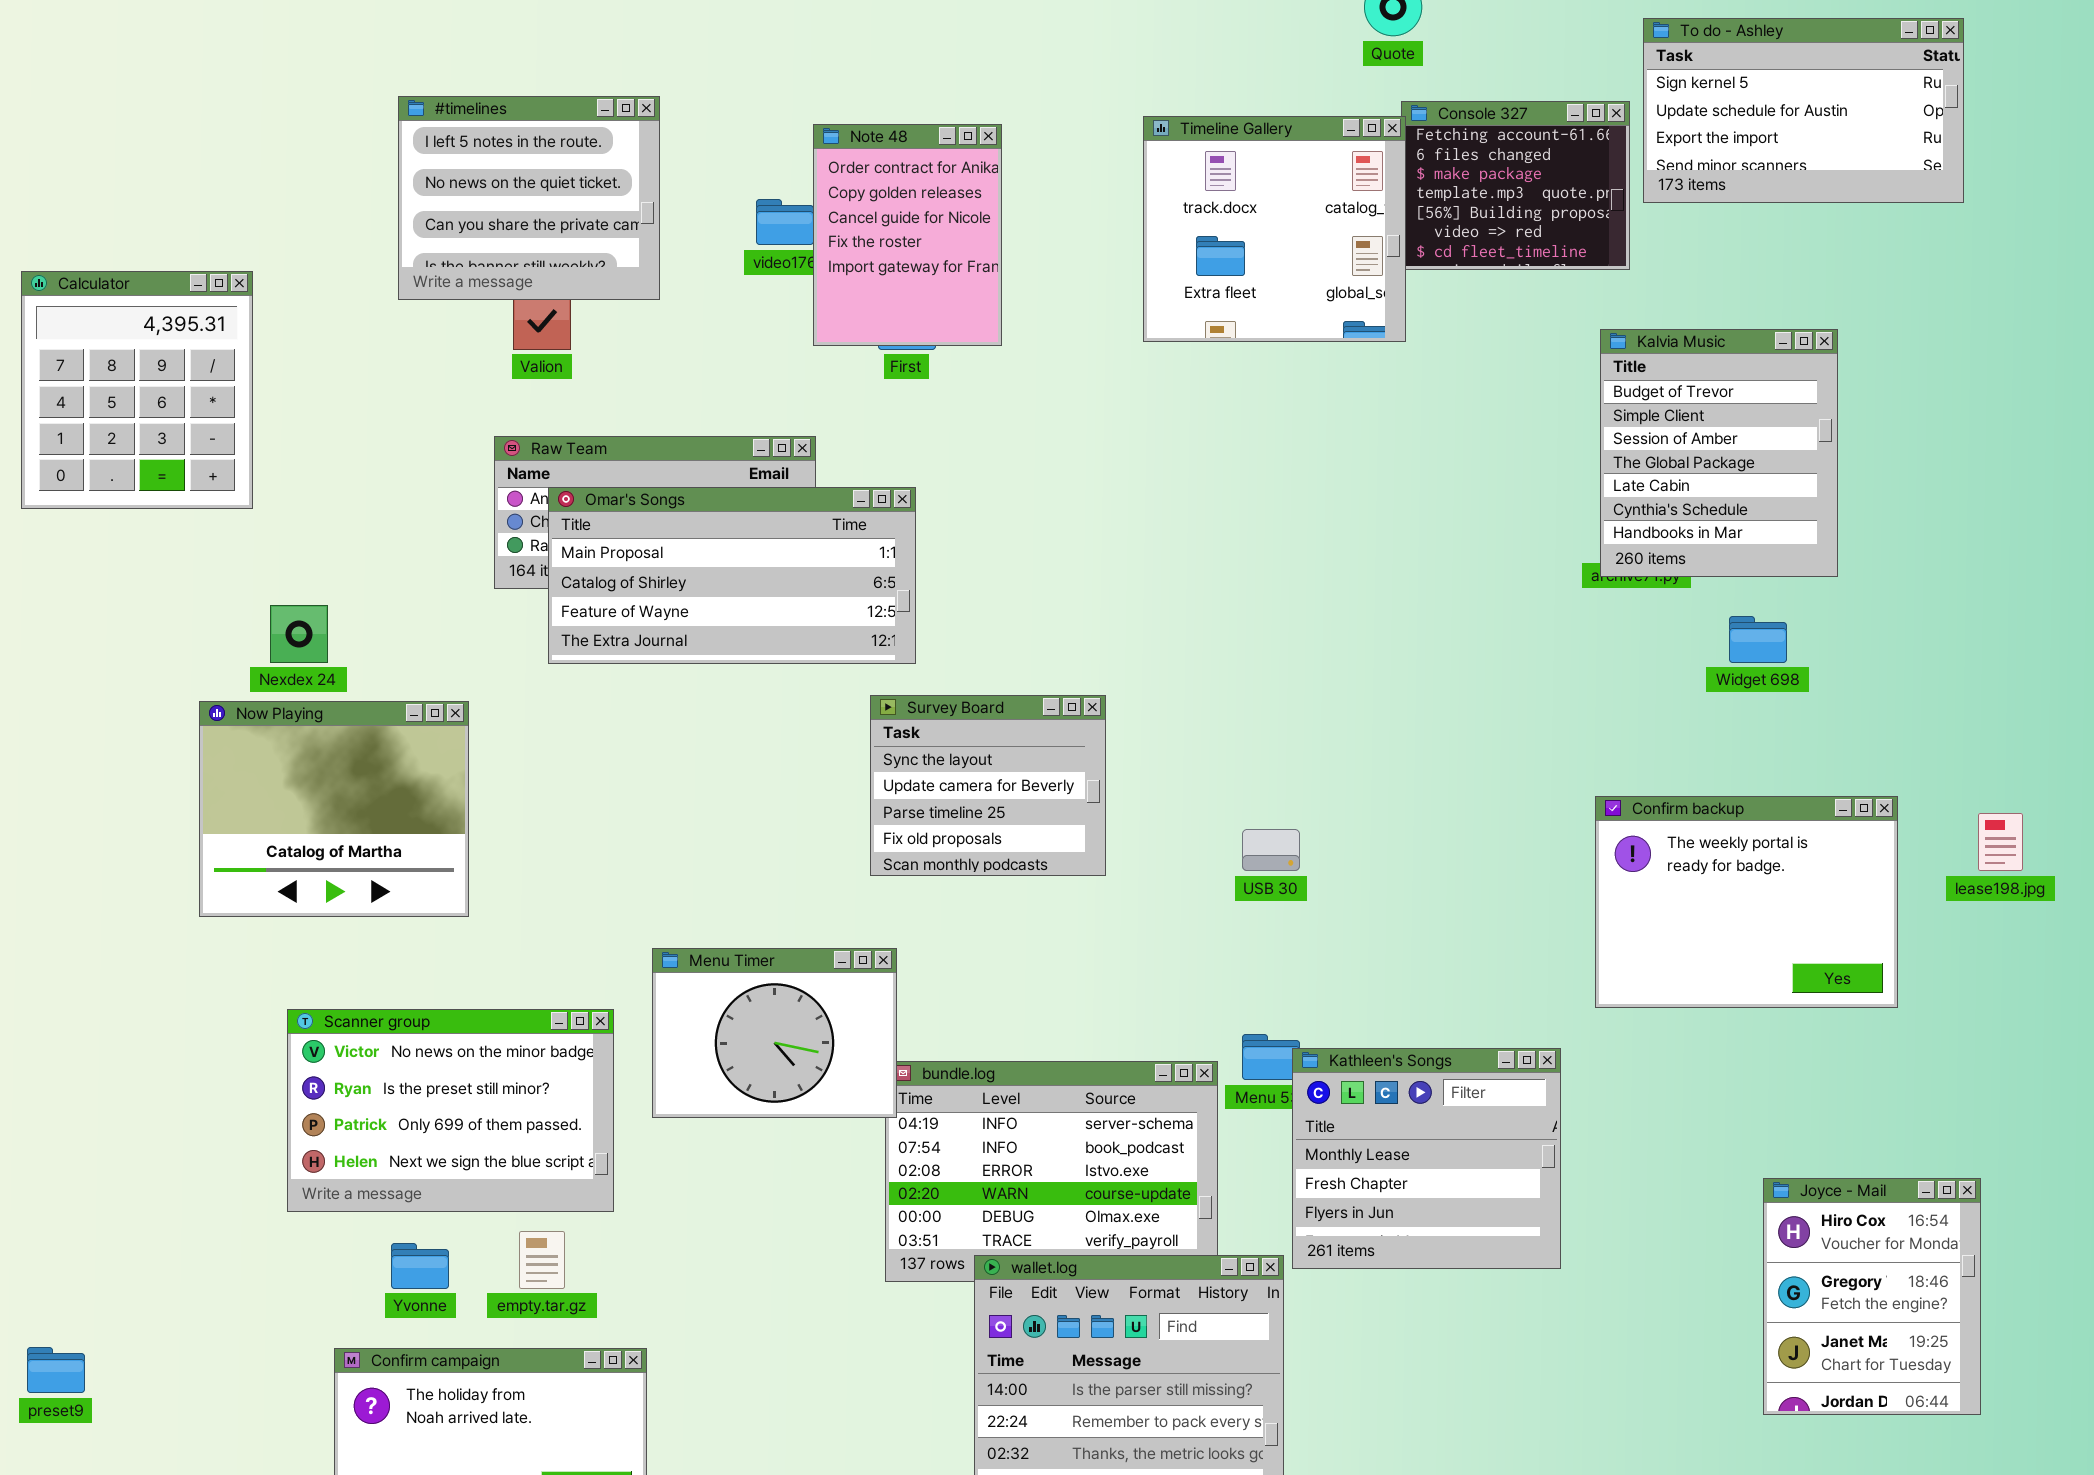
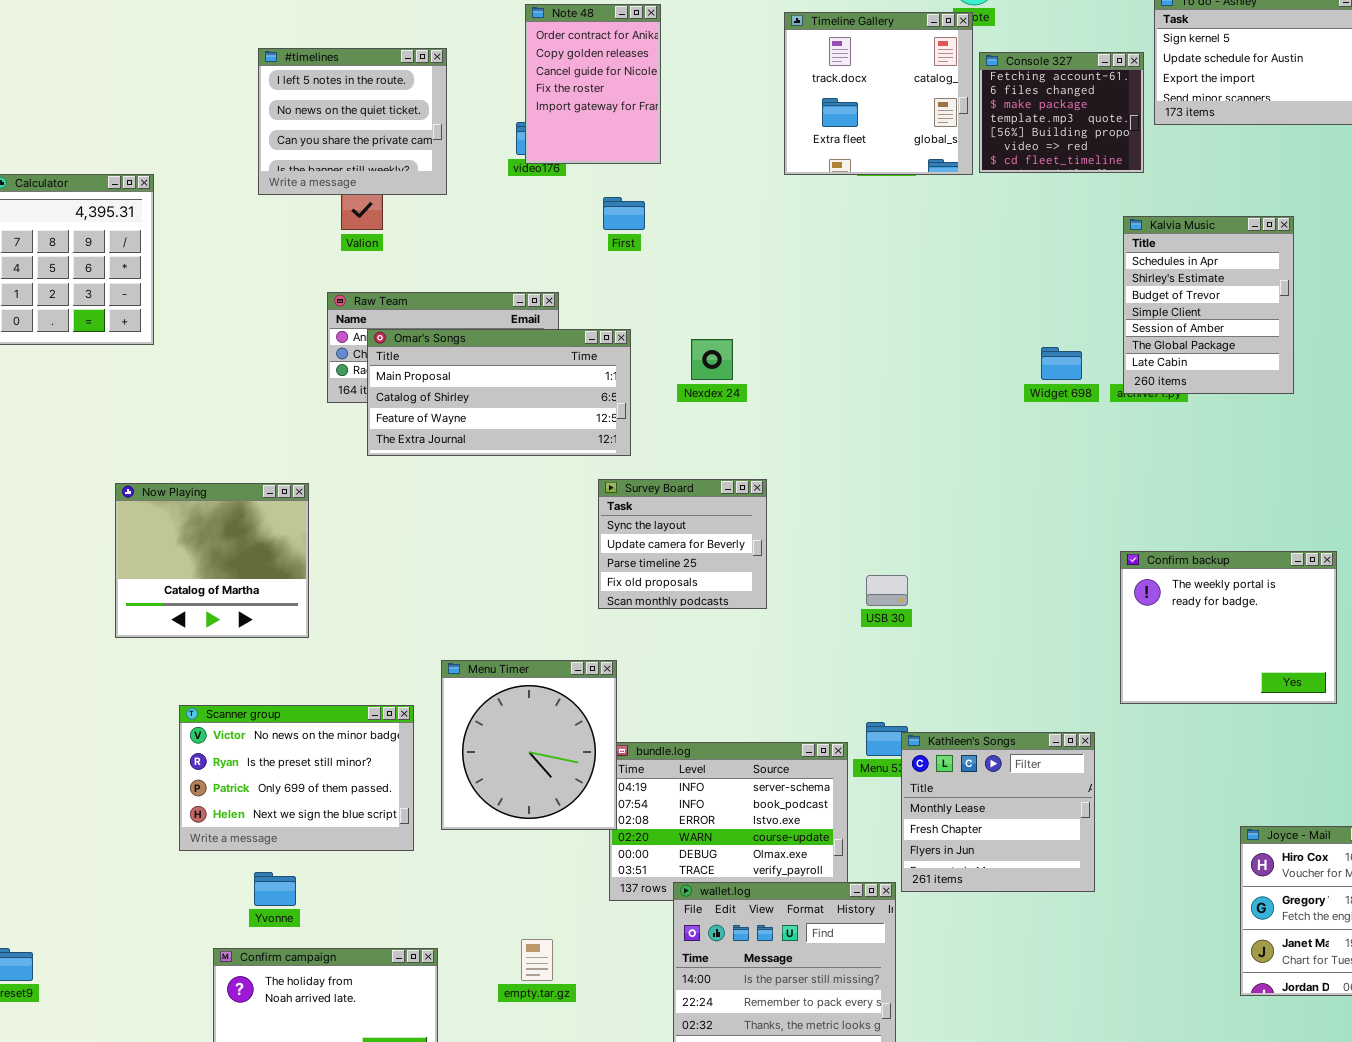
Timeline Gallery: [1143,116,1406,342] -> [784,12,973,175], moved
Note 48: [813,124,1002,346] -> [525,4,661,164], moved
Kalvia Music: [1600,329,1838,577] -> [1123,216,1294,394], scrolled up 2 rows
Nexdex 24: [270,605,328,663] -> [691,339,733,380], moved
Widget 698: [1729,616,1787,663] -> [1041,347,1082,380], moved
Menu Timer: [652,948,897,1118] -> [441,660,617,830], resized
empty.tar.gz: [519,1231,565,1289] -> [521,939,553,981], moved

